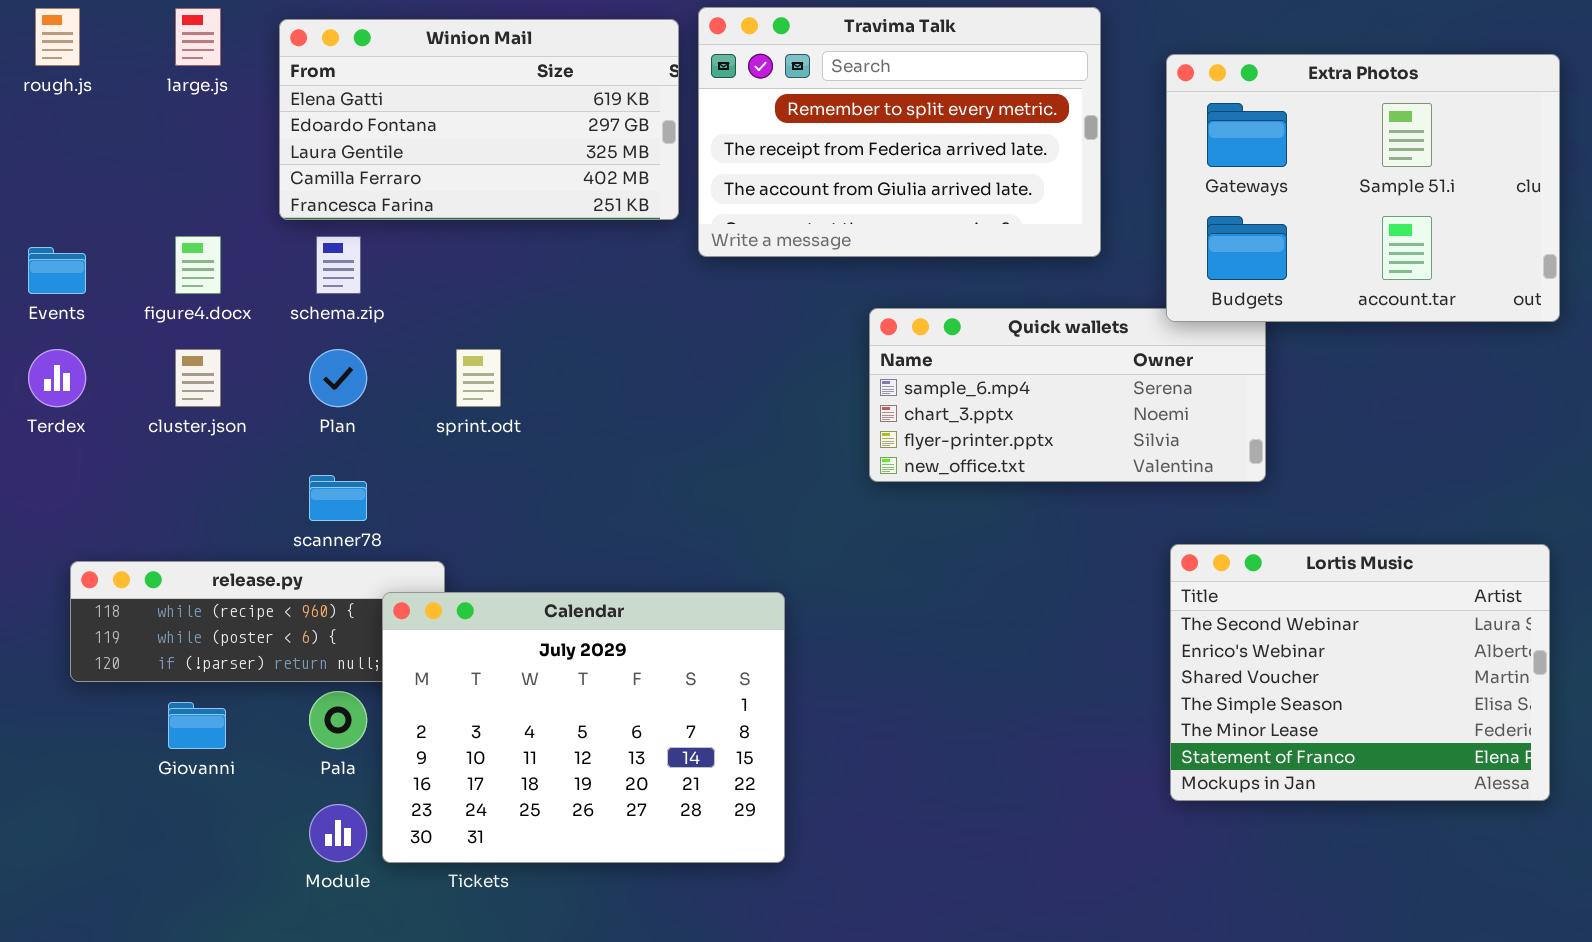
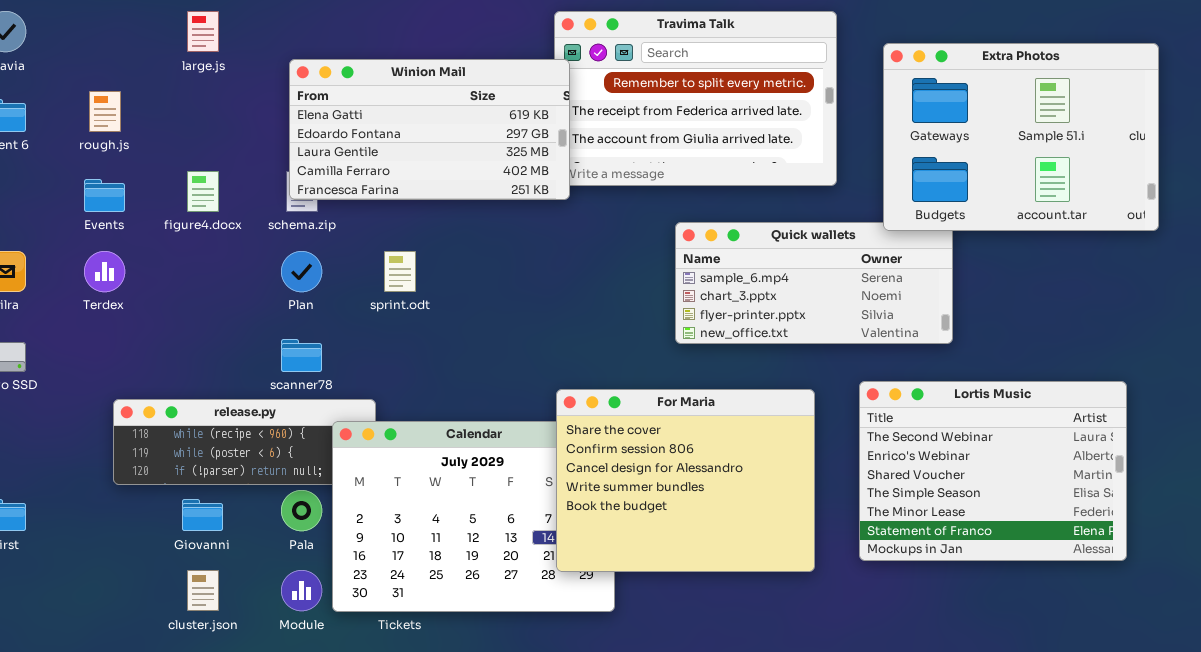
rough.js: [35,8,80,66] -> [89,91,121,132], moved
Winion Mail: [279,19,679,220] -> [289,59,570,200], moved
cluster.json: [175,349,221,407] -> [187,570,219,611], moved
Lortis Music: [1170,544,1550,801] -> [859,381,1127,561], moved
For Maria: none -> [556,389,815,572], opened

